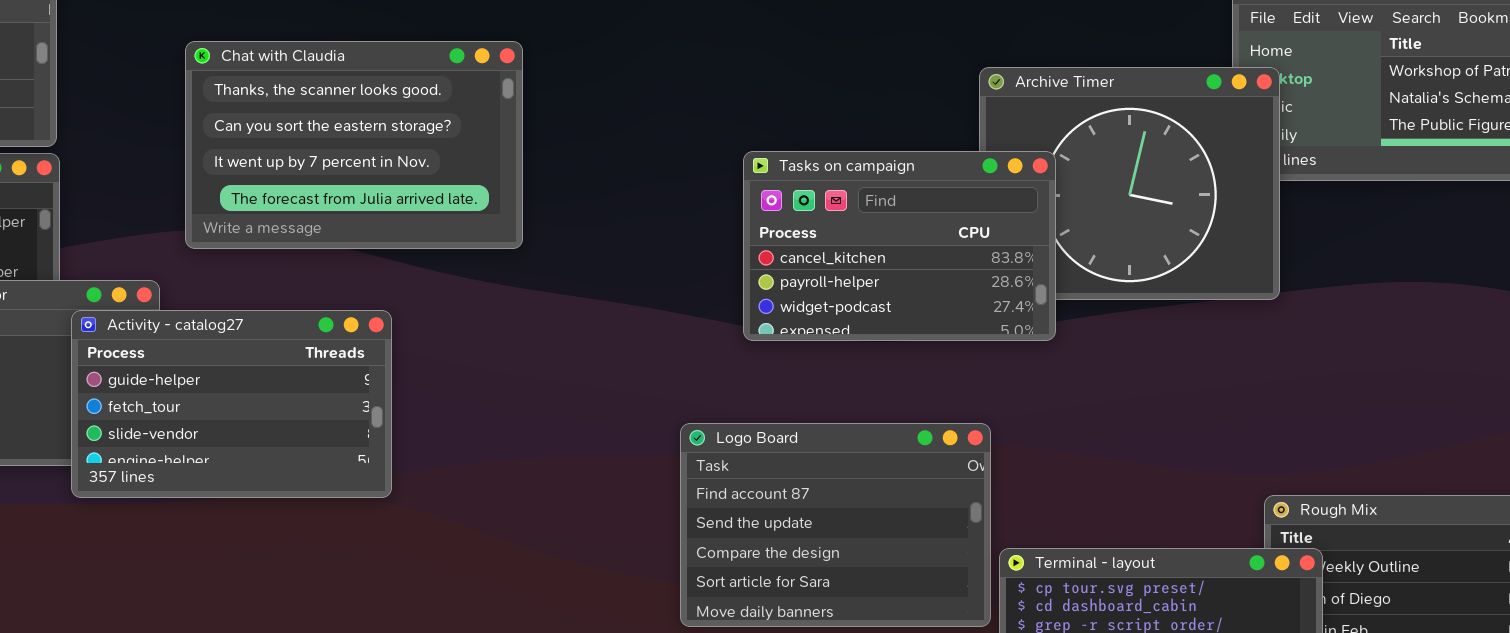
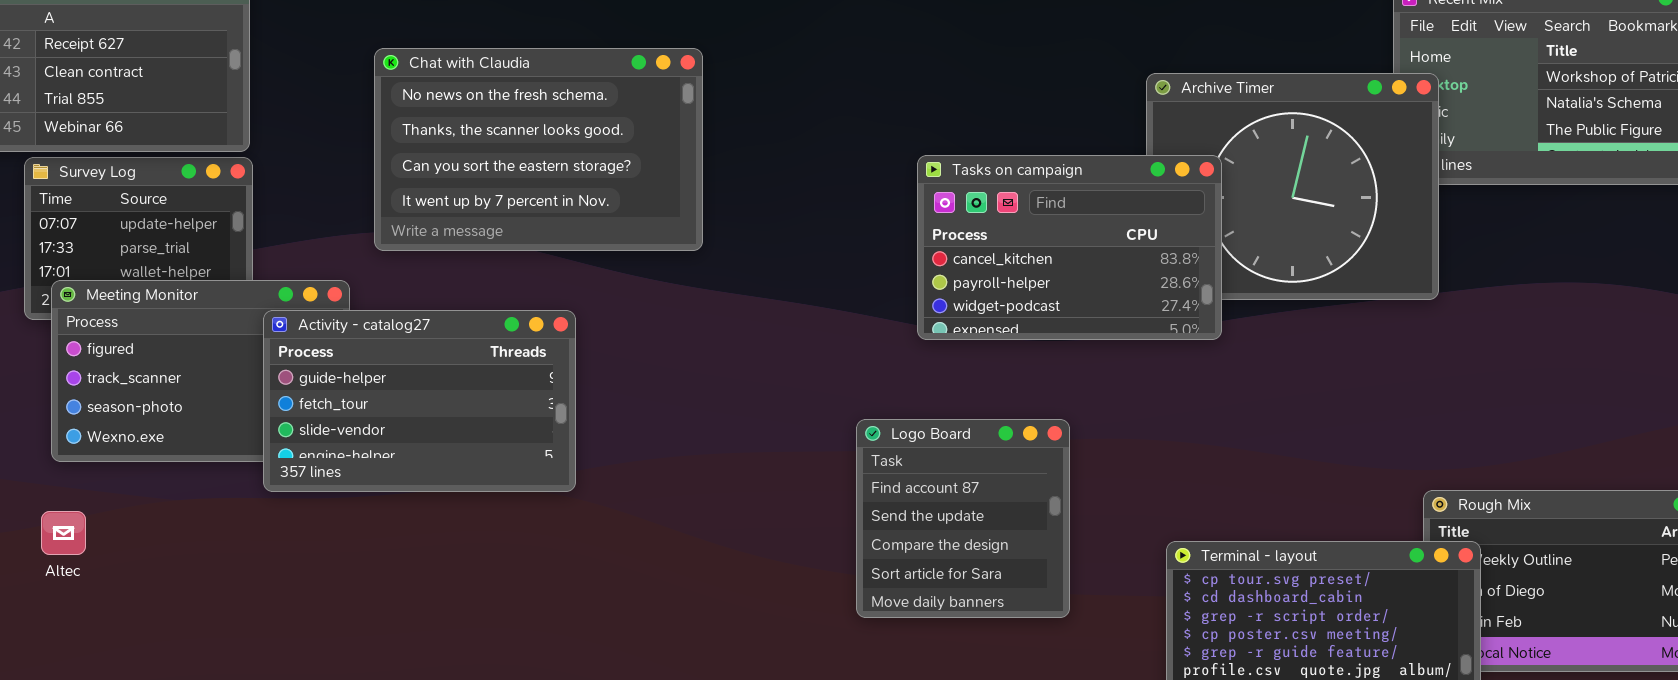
Chat with Claudia: [185,41,523,249] -> [374,48,703,251], scrolled up 1 row
Logo Board: [680,423,991,627] -> [856,419,1070,618], resized

